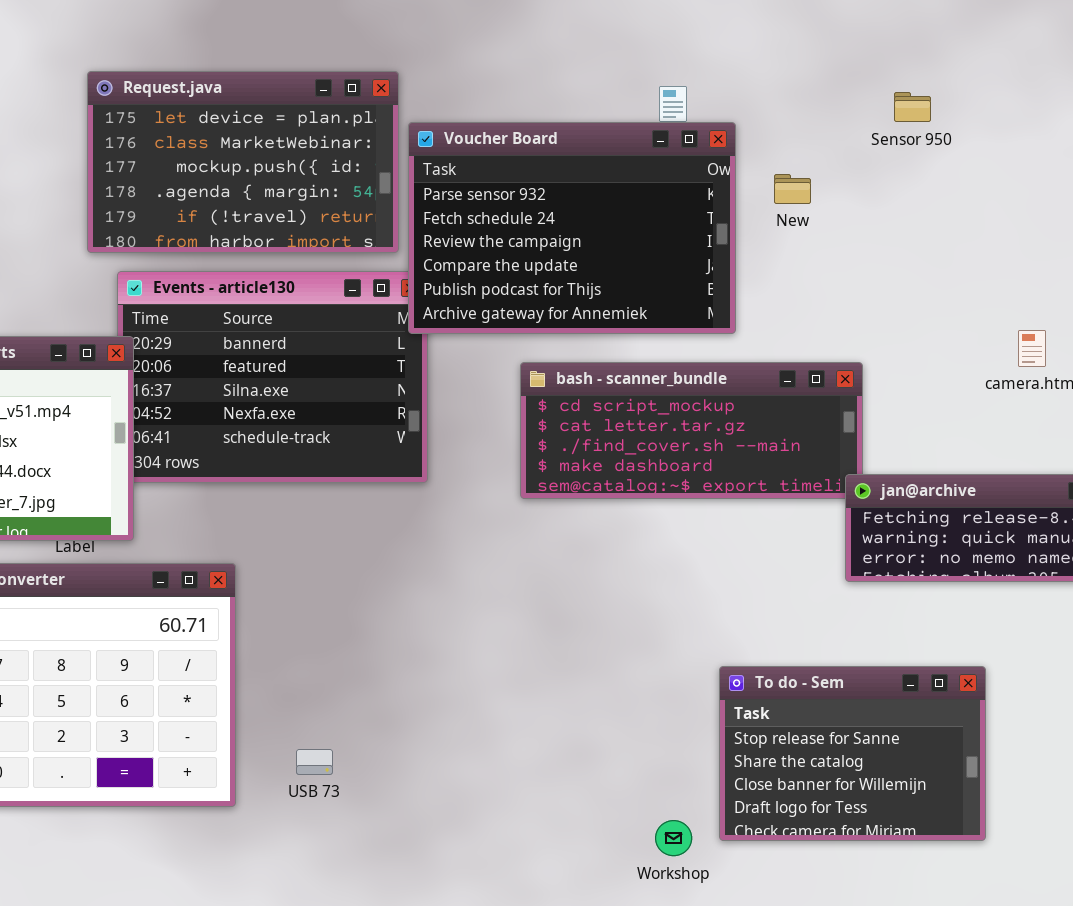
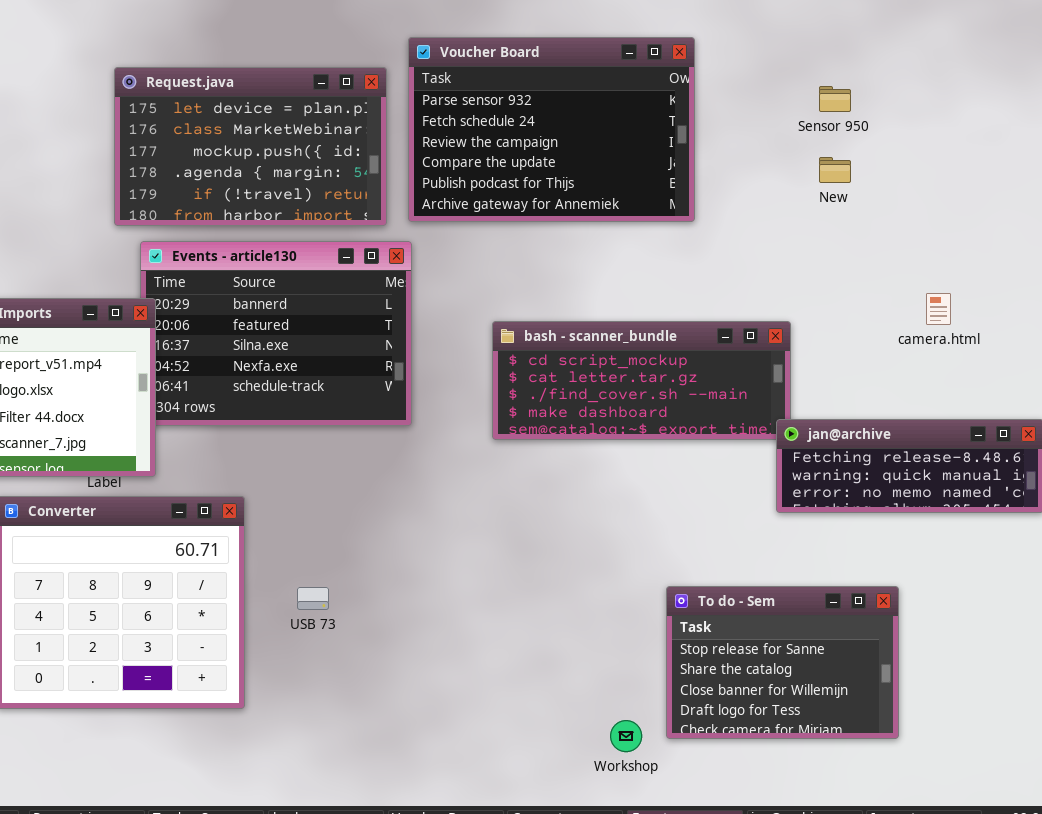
Voucher Board: [408,122,736,334] -> [408,37,695,222], moved
New: [774,174,811,204] -> [819,157,851,183], moved
USB 73: [296,749,333,775] -> [297,587,329,610], moved

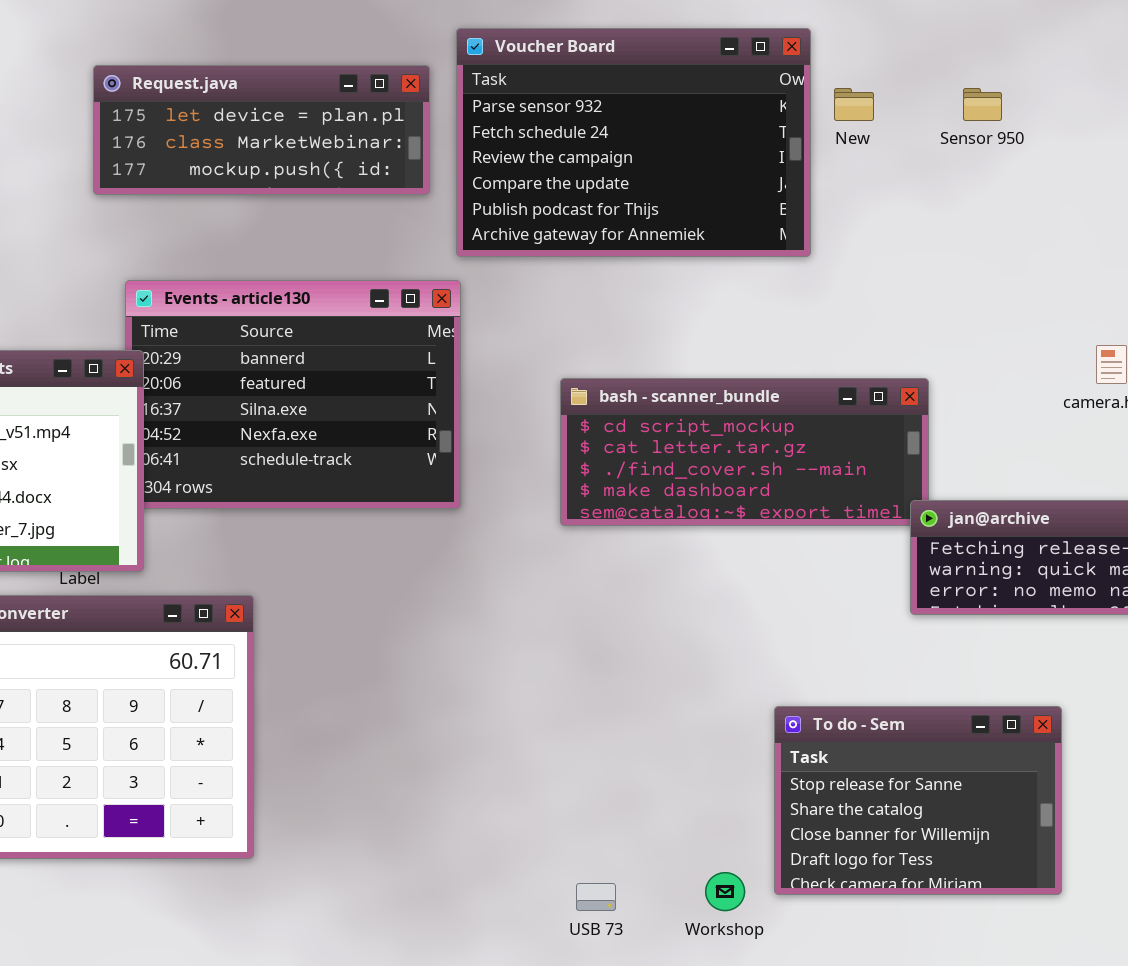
Request.java: [114,67,387,226] -> [93,65,430,195], resized
New: [819,157,851,183] -> [834,88,874,121], moved
USB 73: [297,587,329,610] -> [576,883,616,911], moved

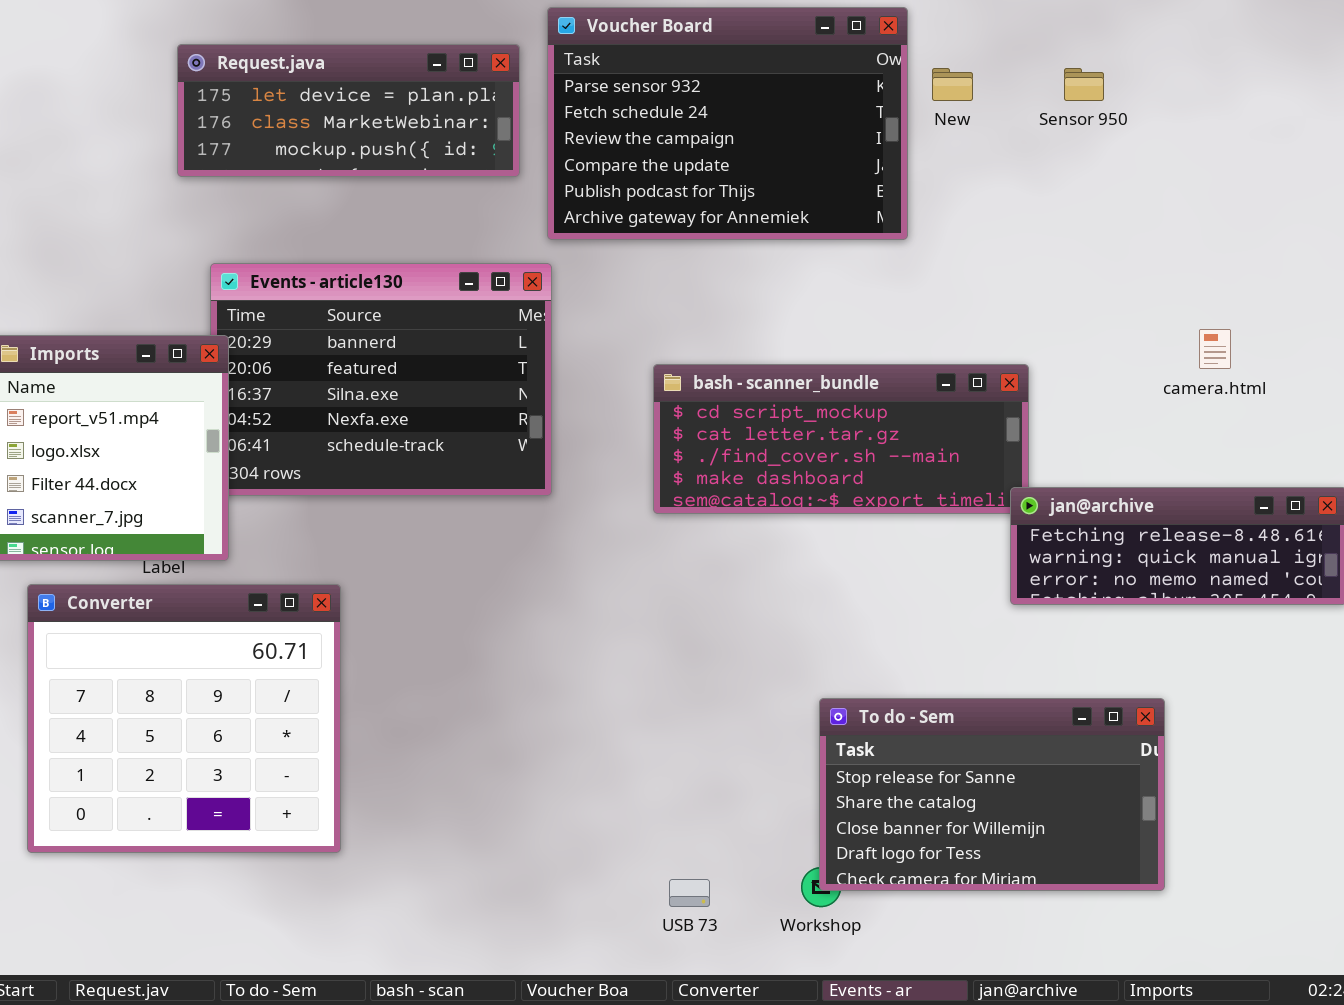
To do - Sem: [774,706,1062,895] -> [819,698,1165,891], resized

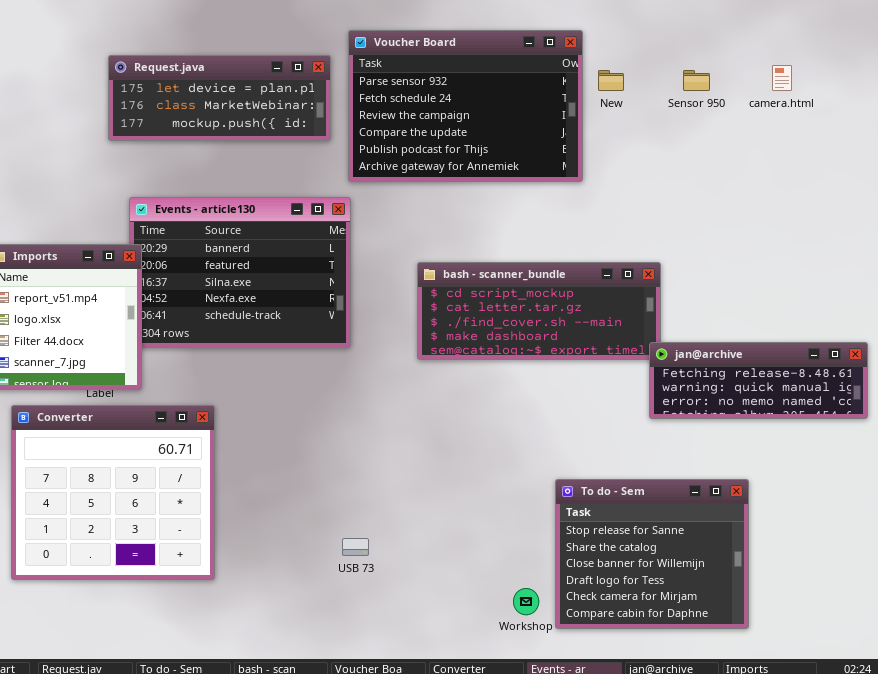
camera.html: [1199,329,1231,369] -> [772,65,792,91], moved
To do - Sem: [819,698,1165,891] -> [555,479,749,629], resized
USB 73: [669,879,710,907] -> [342,538,369,556], moved

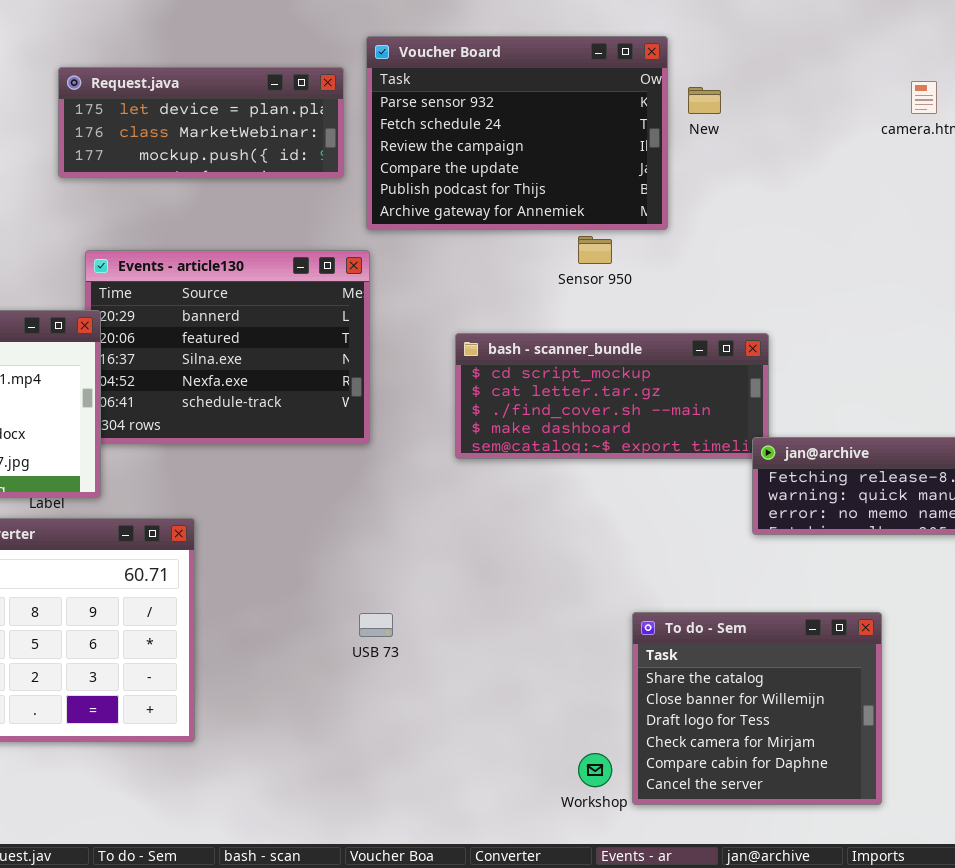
Sensor 950: [683,70,710,91] -> [578,236,612,264], moved
To do - Sem: [555,479,749,629] -> [632,612,882,805], scrolled down 1 row
USB 73: [342,538,369,556] -> [359,613,393,637], moved

